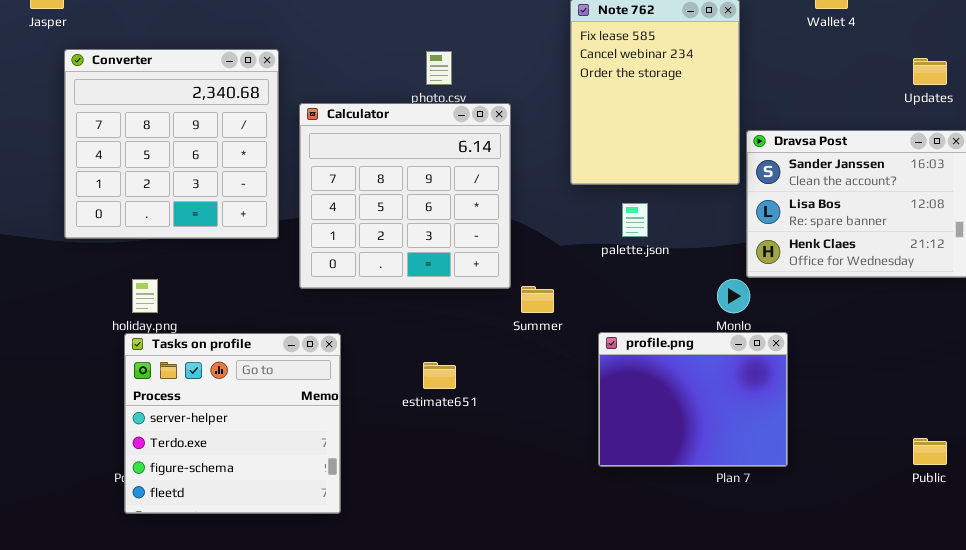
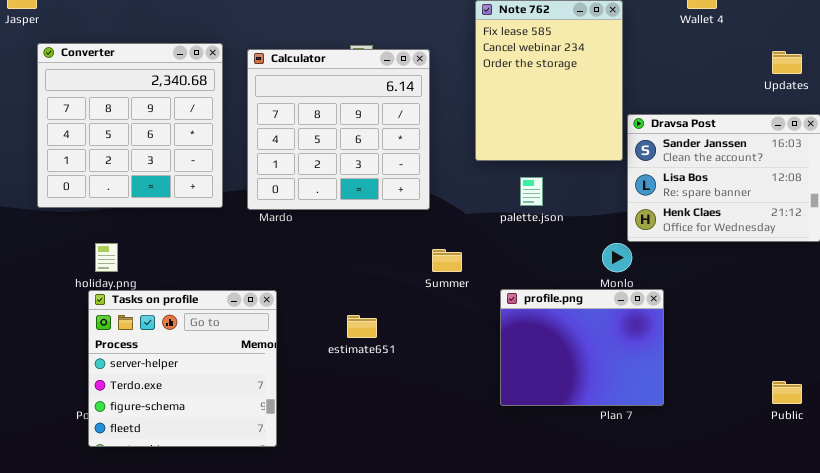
Calculator: [299,103,511,289] -> [247,49,430,210], moved

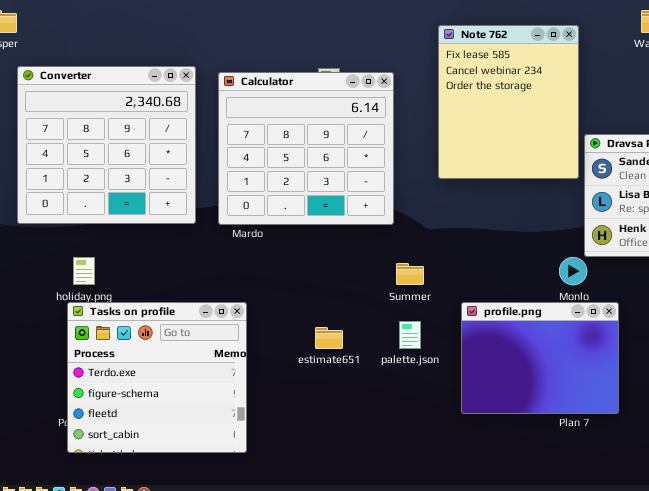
palette.json: [520,177,543,206] -> [399,321,421,349], moved
Tasks on profile: [88,290,277,447] -> [67,302,247,453], scrolled down 1 row

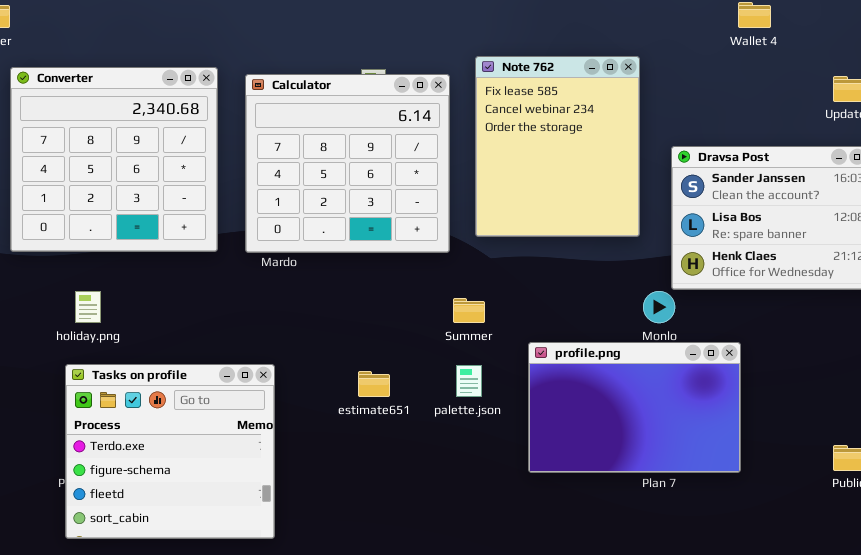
Note 762: [438,25,579,179] -> [475,56,640,237], moved
profile.png: [461,302,619,414] -> [528,342,741,473], resized
Tasks on profile: [67,302,247,453] -> [65,364,275,539], moved

